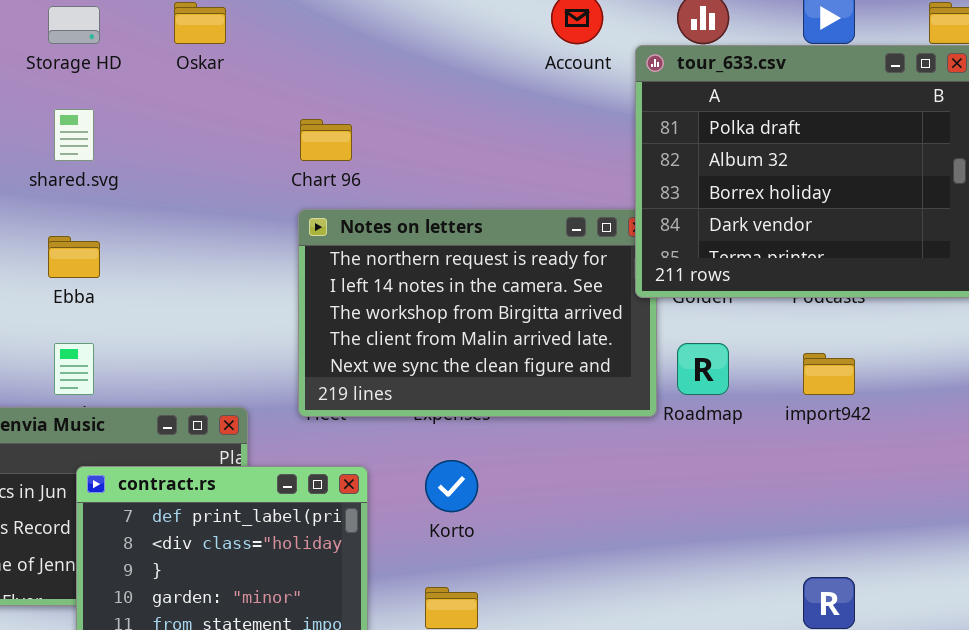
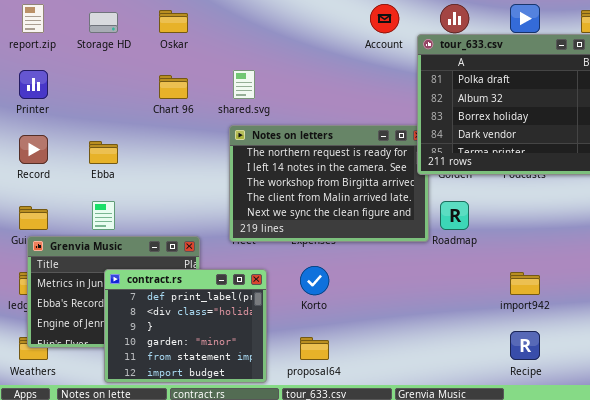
shared.svg: [54,109,94,161] -> [233,70,255,99], moved
Chart 96: [300,119,352,161] -> [159,75,188,99], moved
import942: [803,353,855,395] -> [510,272,540,295], moved

